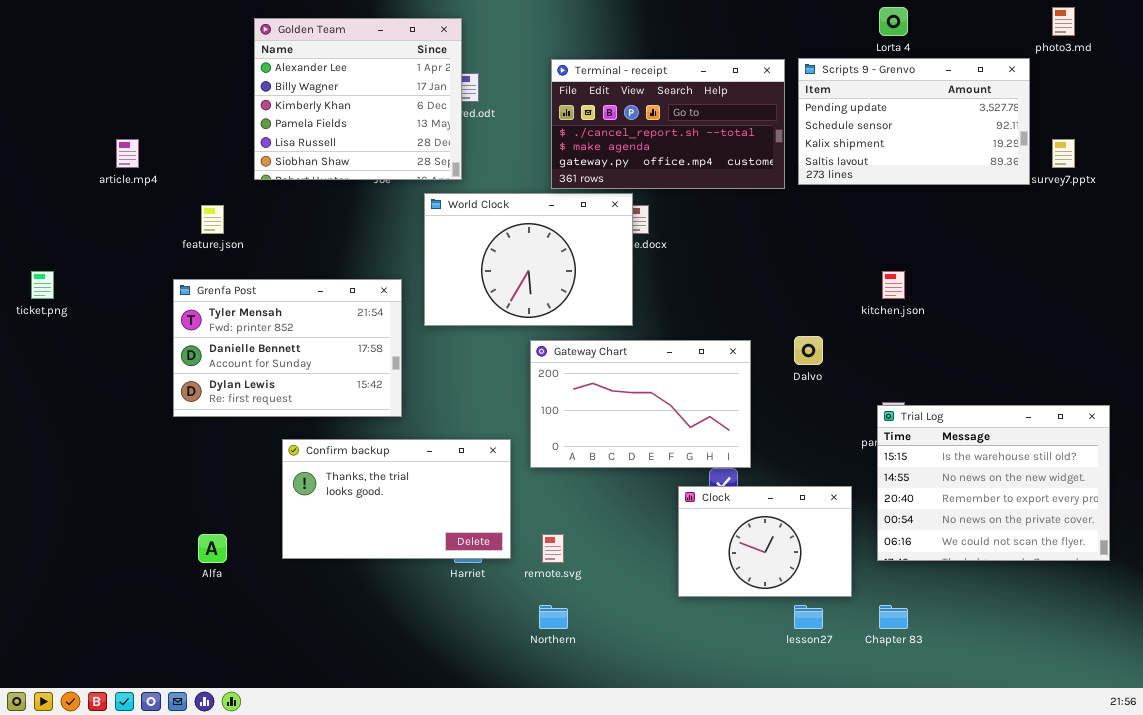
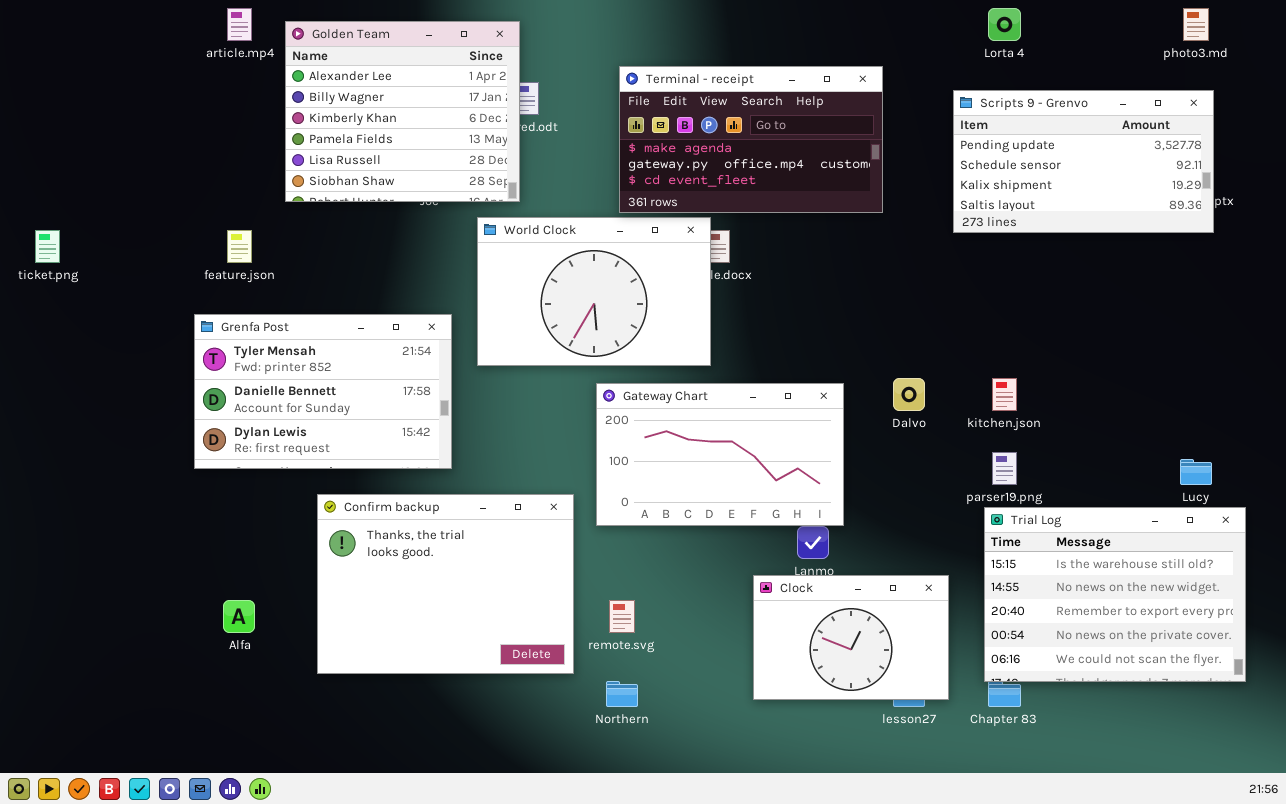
Scripts 9 - Grenvo: [798,58,1030,185] -> [953,90,1214,233], moved
Terminal - receipt: [551,59,785,189] -> [619,66,883,213], scrolled down 1 row
article.mp4: [116,139,139,168] -> [227,8,252,41], moved
ticket.png: [31,271,54,299] -> [35,230,60,263], moved
kitchen.json: [882,271,905,299] -> [992,378,1017,411], moved
Trial Log: [877,405,1110,561] -> [984,507,1246,682], moved
Confirm backup: [282,439,511,559] -> [317,494,574,674], resized
Clock: [678,486,852,597] -> [753,575,949,700], moved

